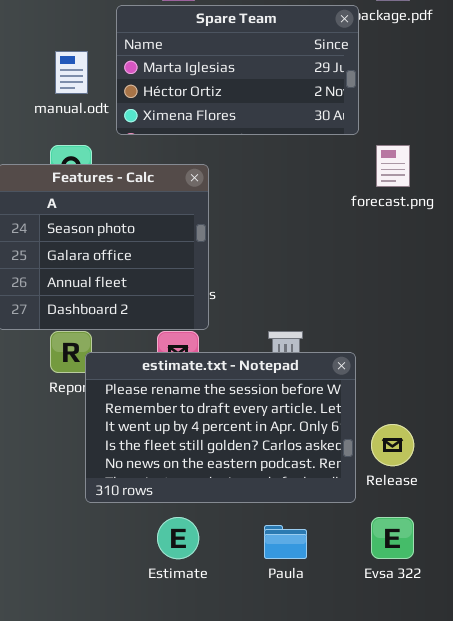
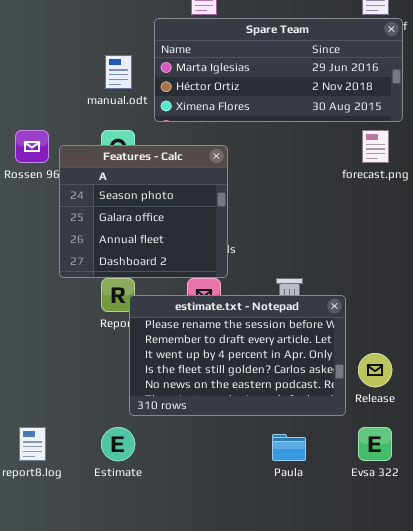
Spare Team: [116,5,359,135] -> [154,18,403,122], resized
Estimate: [157,517,199,559] -> [101,427,135,461], moved

